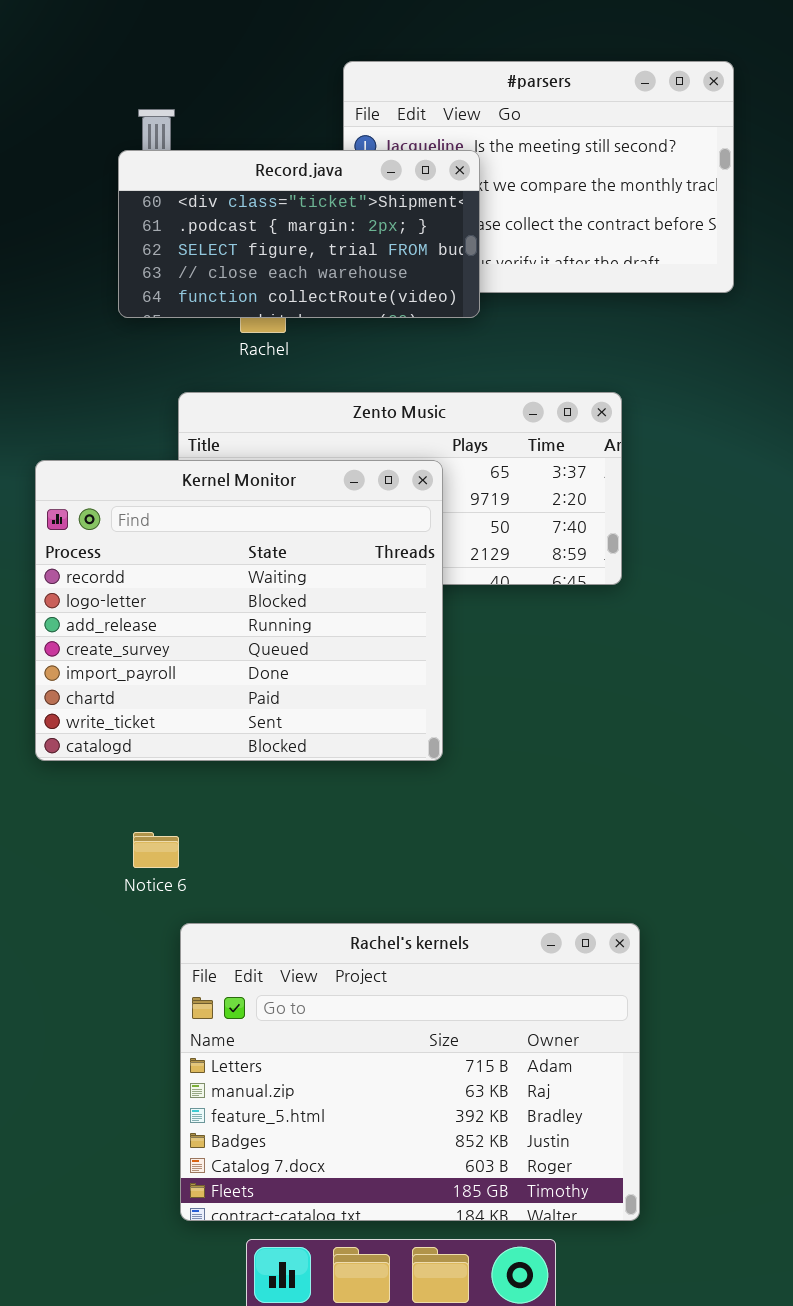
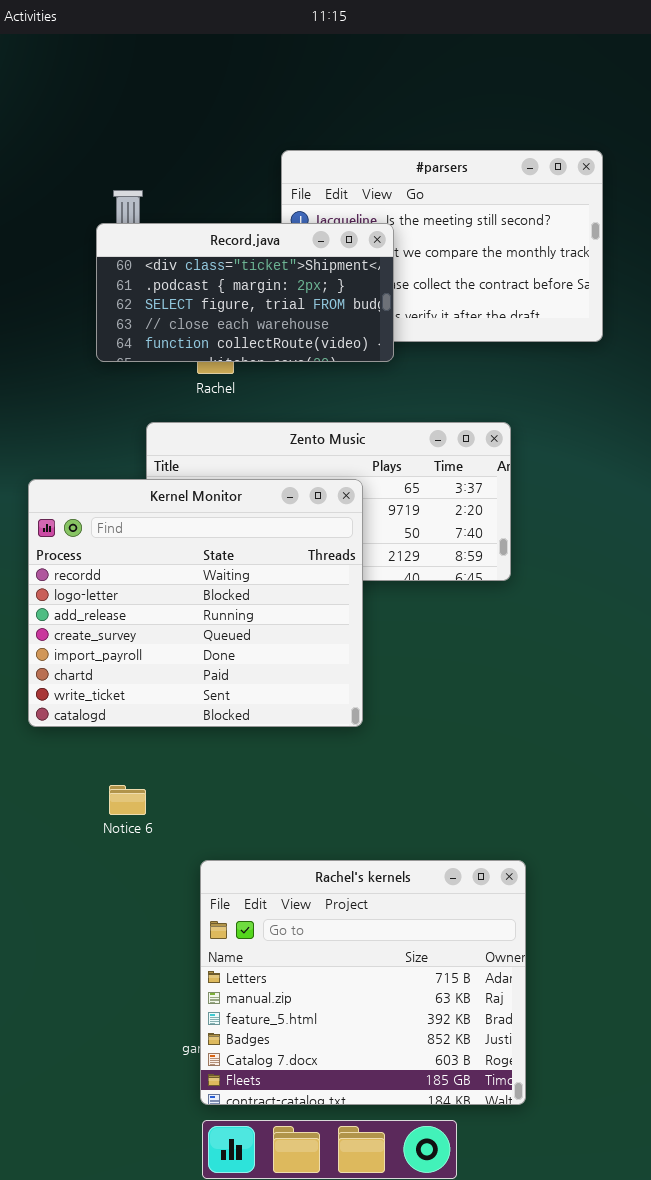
Rachel's kernels: [180,923,640,1221] -> [200,860,526,1105], resized

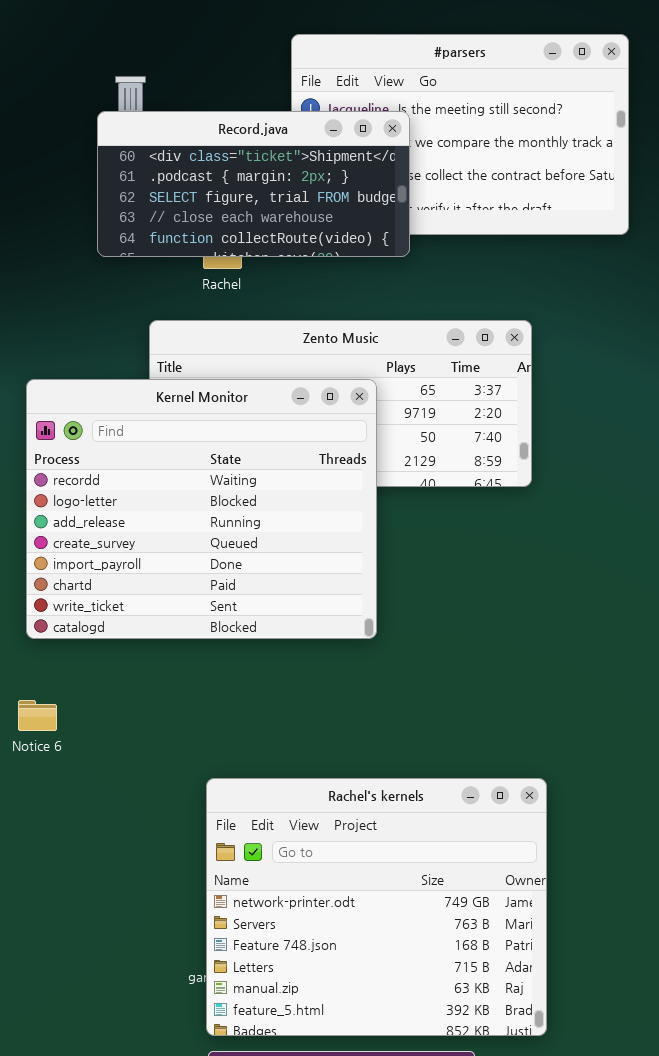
Notice 6: [109,785,146,815] -> [18,700,57,731], moved
Rachel's kernels: [200,860,526,1105] -> [206,778,547,1036], scrolled up 3 rows

